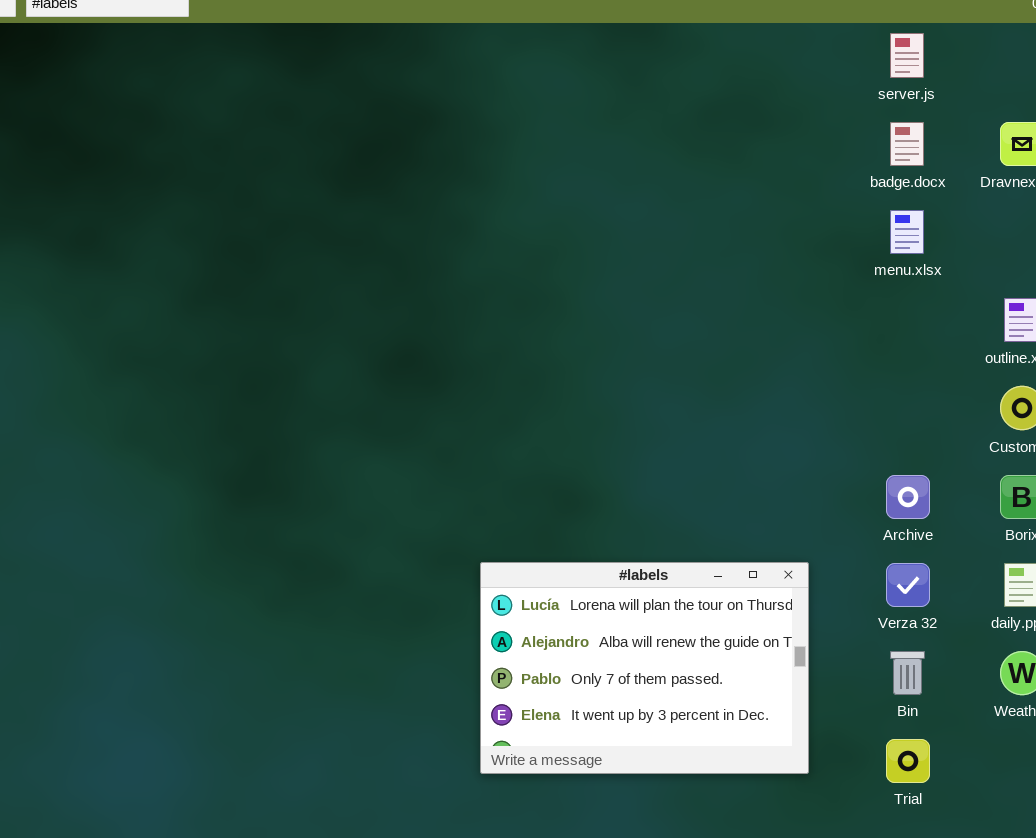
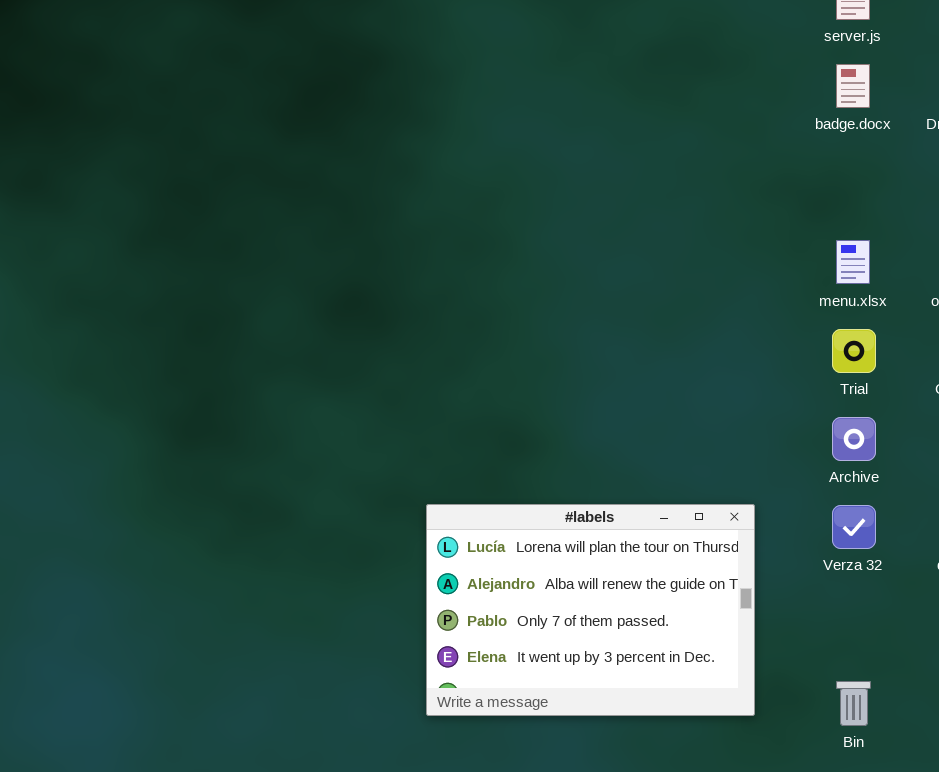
menu.xlsx: [890,210,924,254] -> [836,240,870,284], moved
Bin: [890,651,925,695] -> [836,681,871,726], moved
Trial: [886,739,930,783] -> [832,329,876,373], moved

